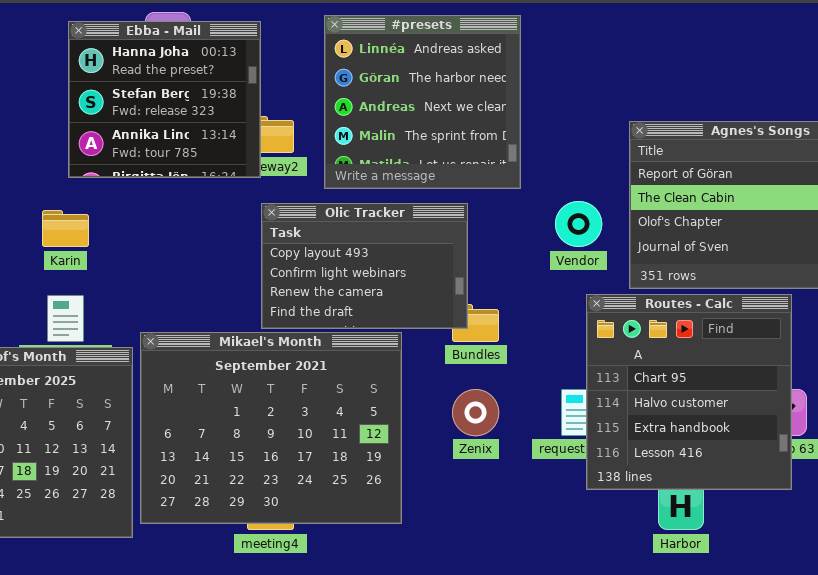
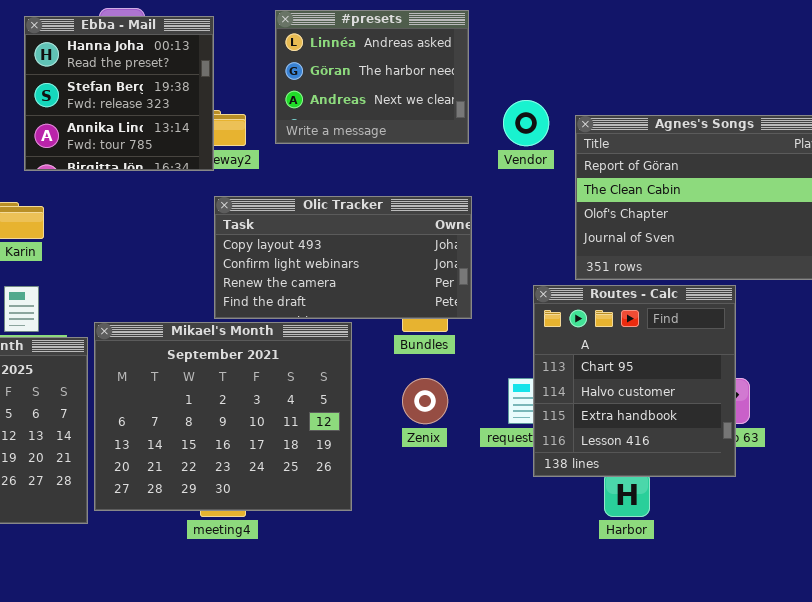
#presets: [324,15,521,189] -> [275,10,469,144], resized
Vendor: [555,201,602,247] -> [503,100,549,146], moved
Olic Tracker: [261,203,468,329] -> [214,196,472,319], resized

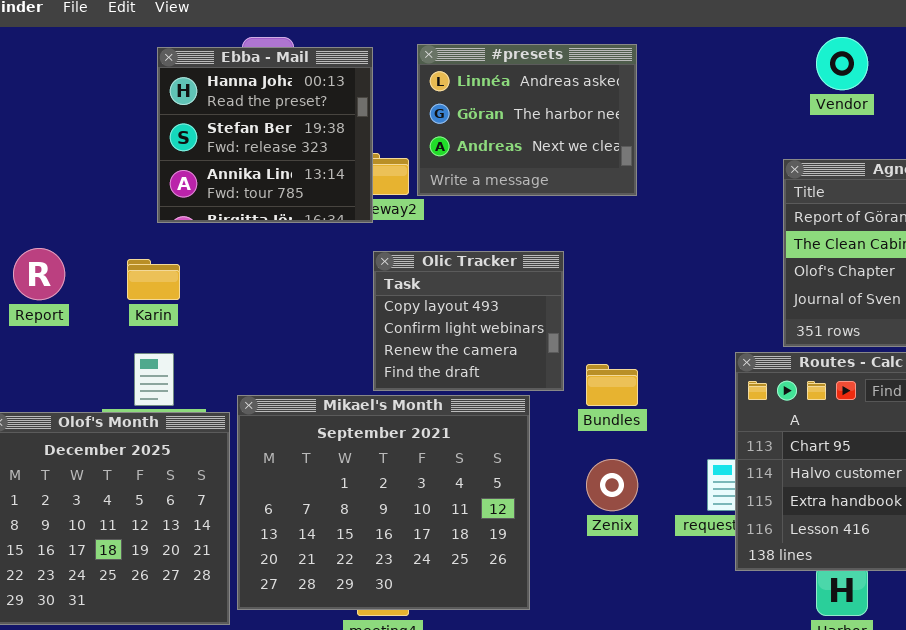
#presets: [275,10,469,144] -> [417,44,637,196], moved
Vendor: [503,100,549,146] -> [816,37,868,90], moved
Olic Tracker: [214,196,472,319] -> [373,251,564,391], resized

